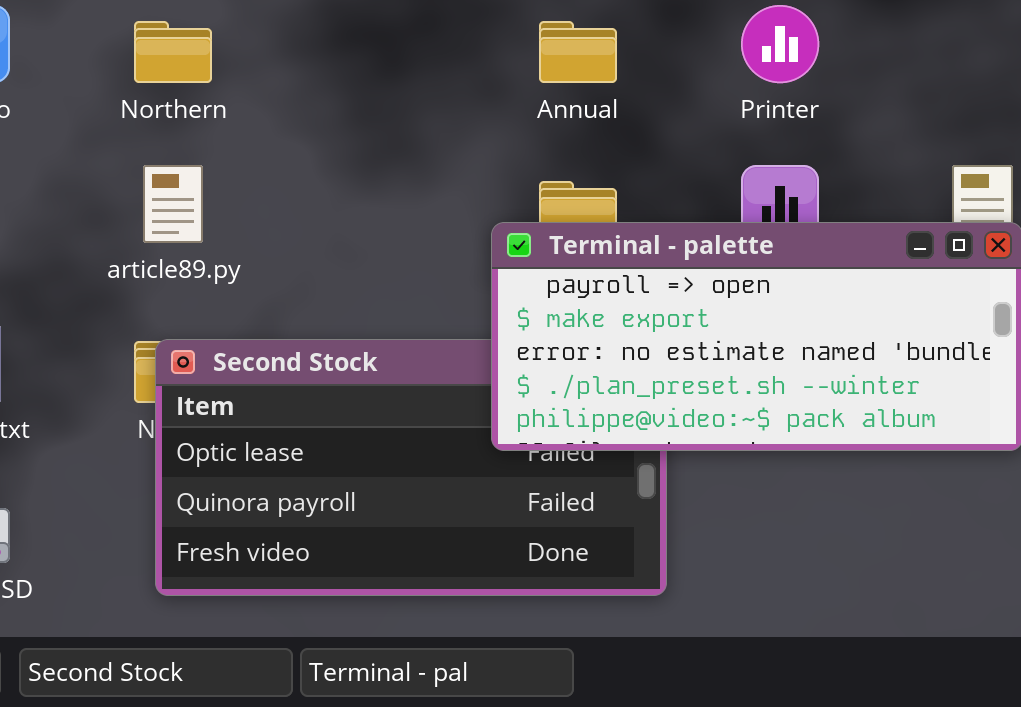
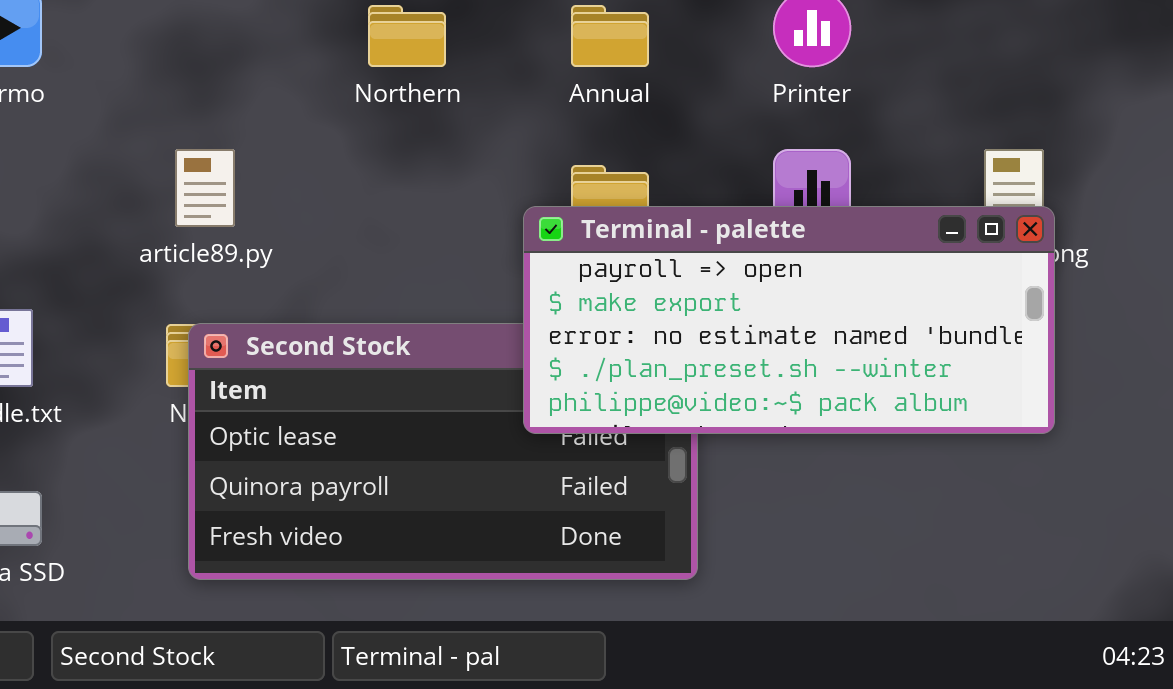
Northern: [134,21,212,83] -> [368,5,446,67], moved

